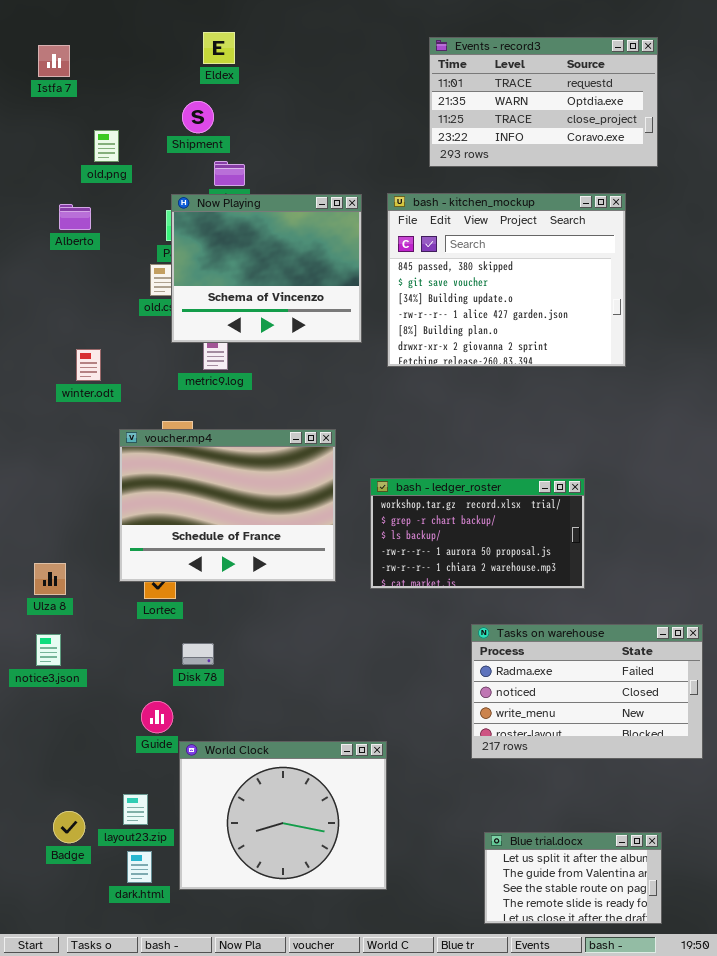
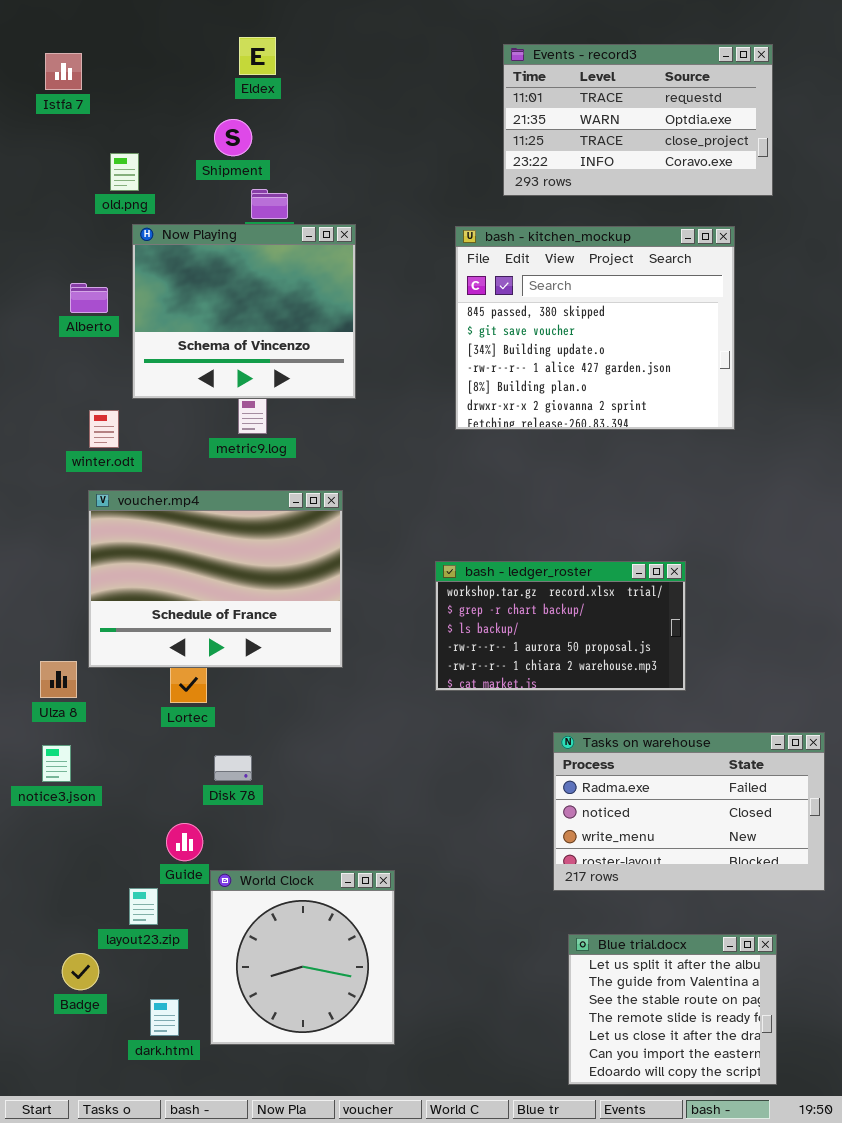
Now Playing: [171,194,362,343] -> [132,224,356,399], moved
Alberto: [59,204,91,230] -> [70,283,108,313], moved
voucher.mp4: [119,429,336,582] -> [88,490,343,668], moved
World Clock: [179,741,387,890] -> [210,870,395,1045], resized
layout23.zip: [123,794,148,825] -> [129,888,158,925], moved
Blue trial.docx: [484,832,662,924] -> [568,934,777,1085], resized

